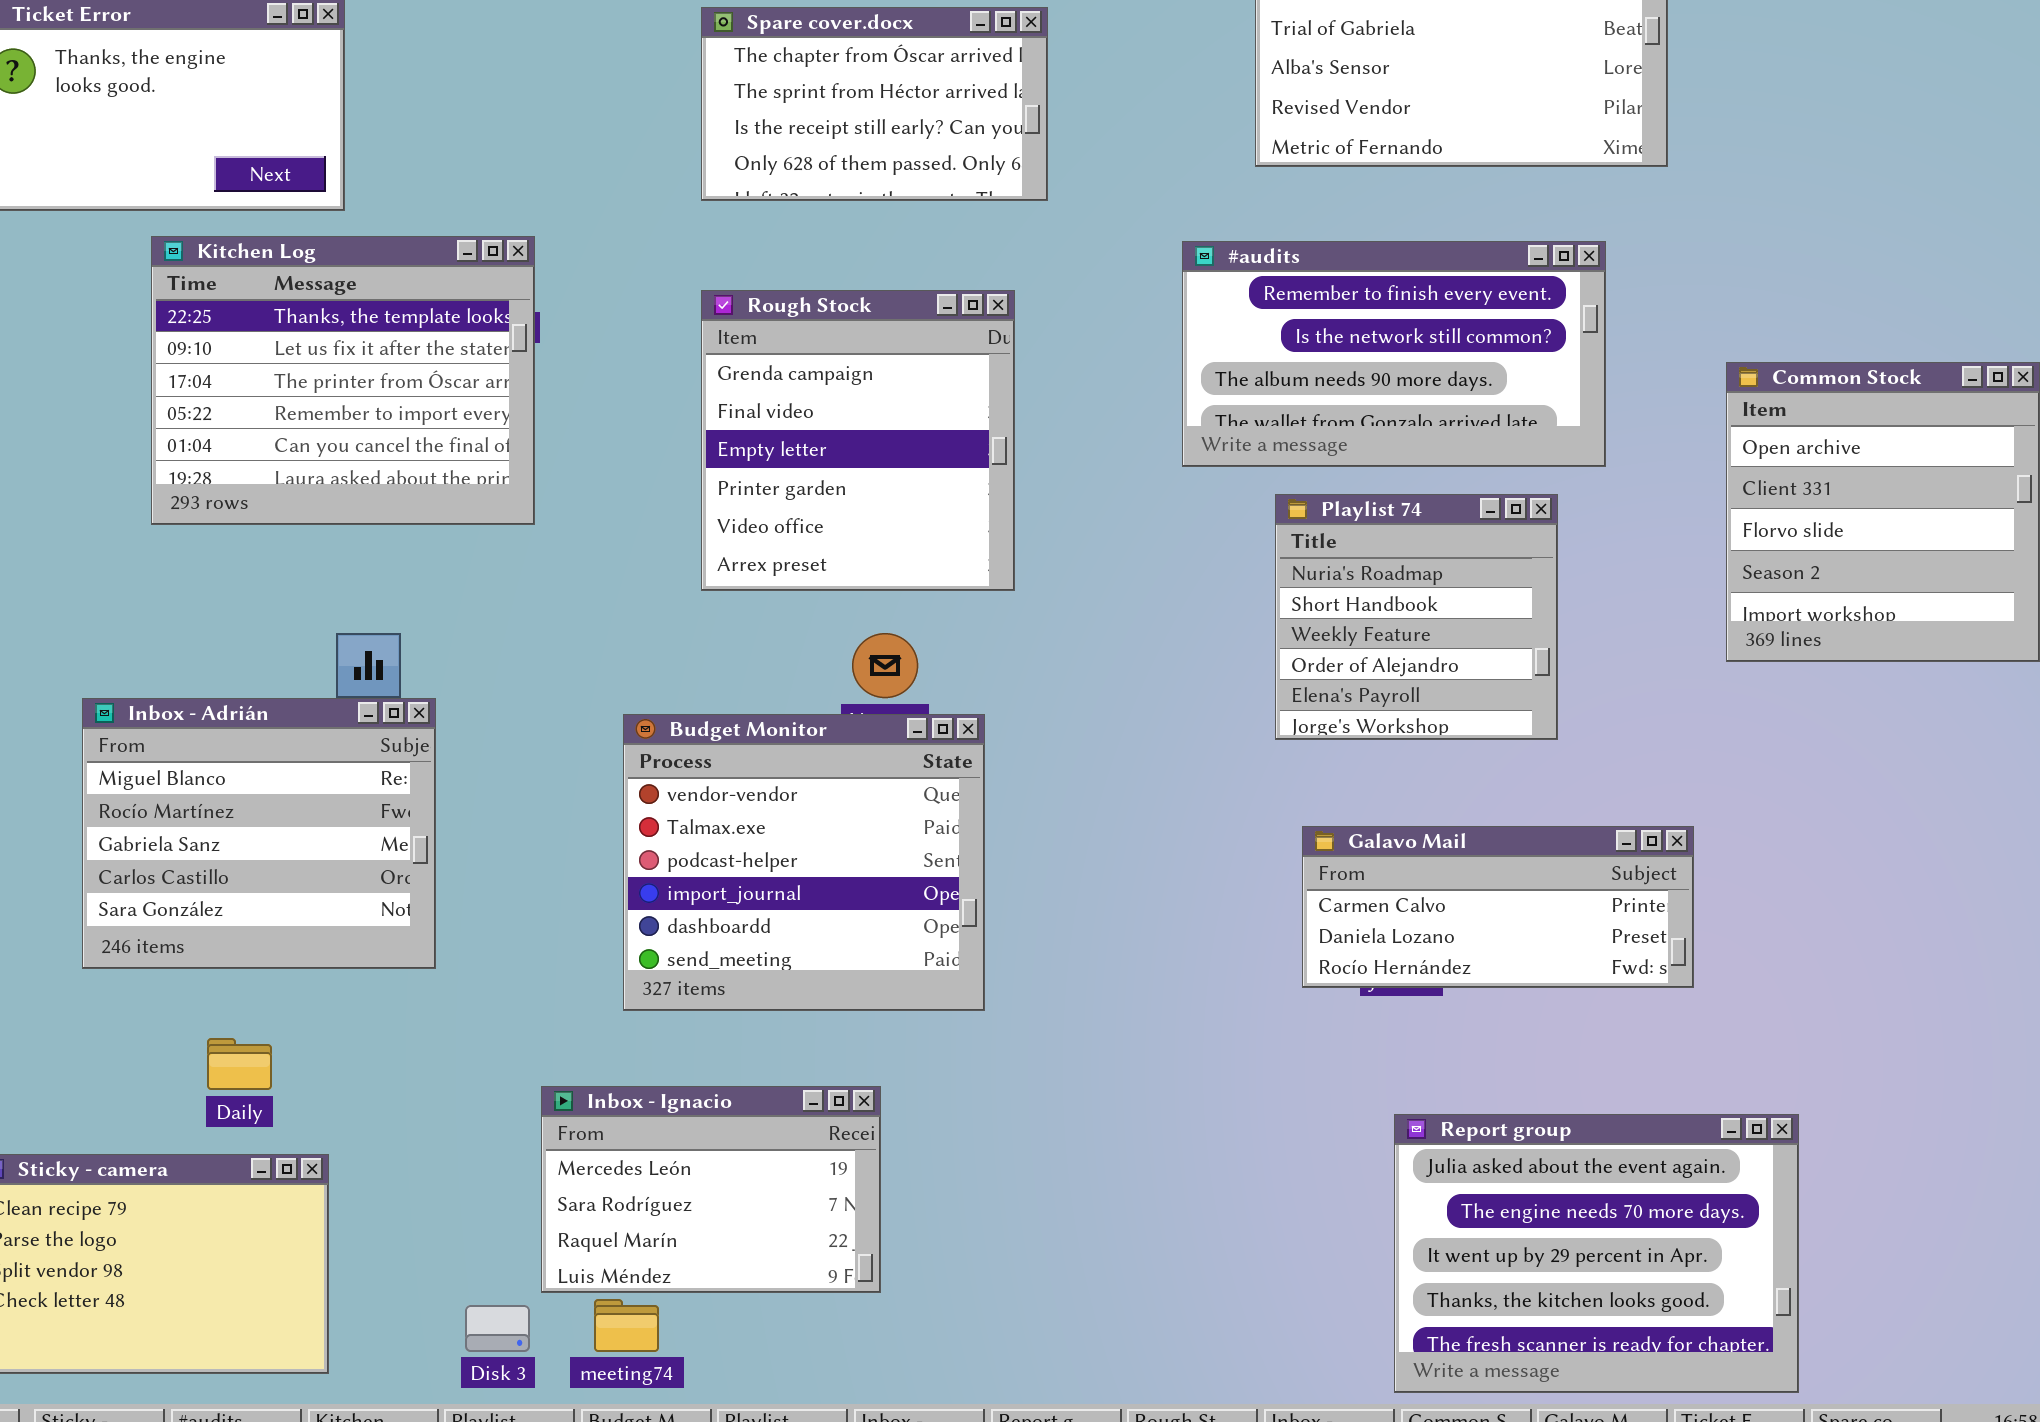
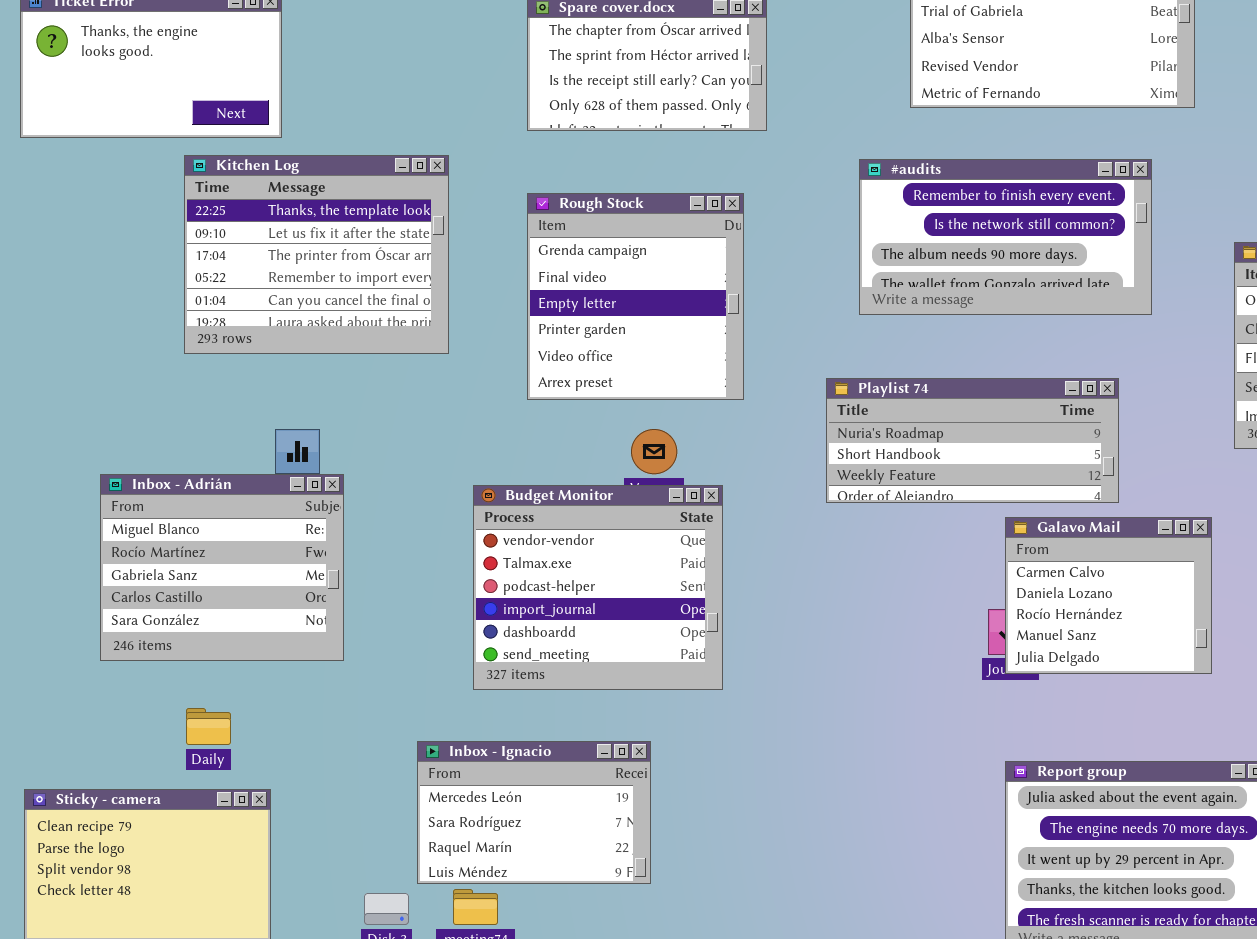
Kitchen Log: [151,236,535,525] -> [184,155,449,354], moved
Playlist 74: [1275,494,1558,740] -> [826,378,1119,503], resized
Galavo Mail: [1302,826,1694,988] -> [1005,517,1212,674], resized

